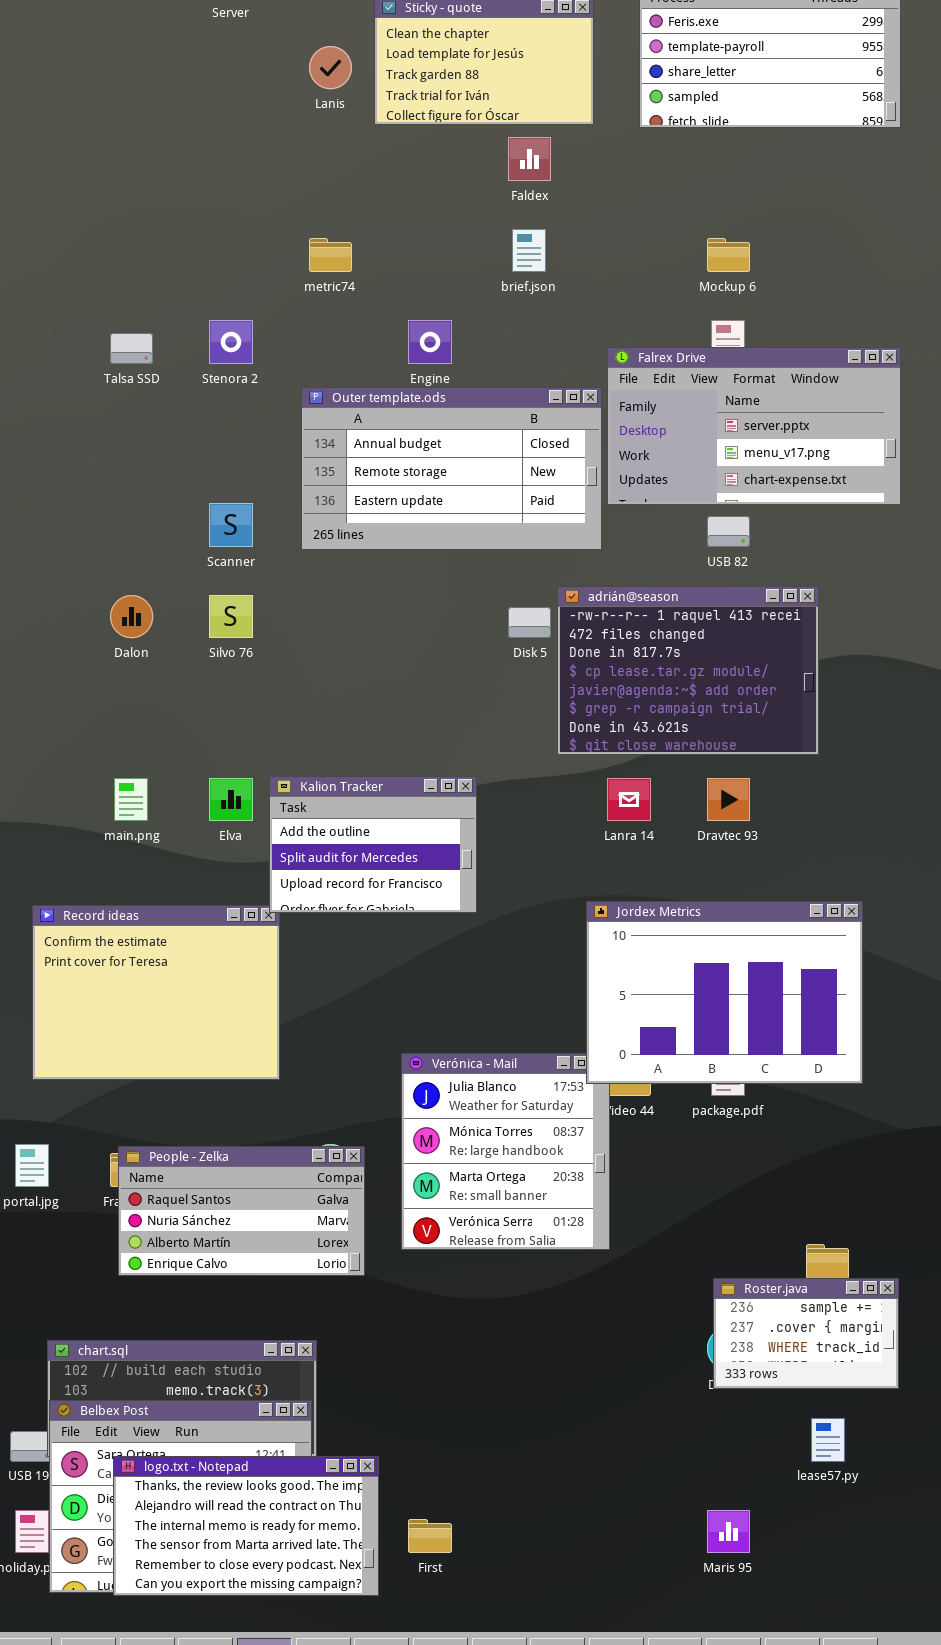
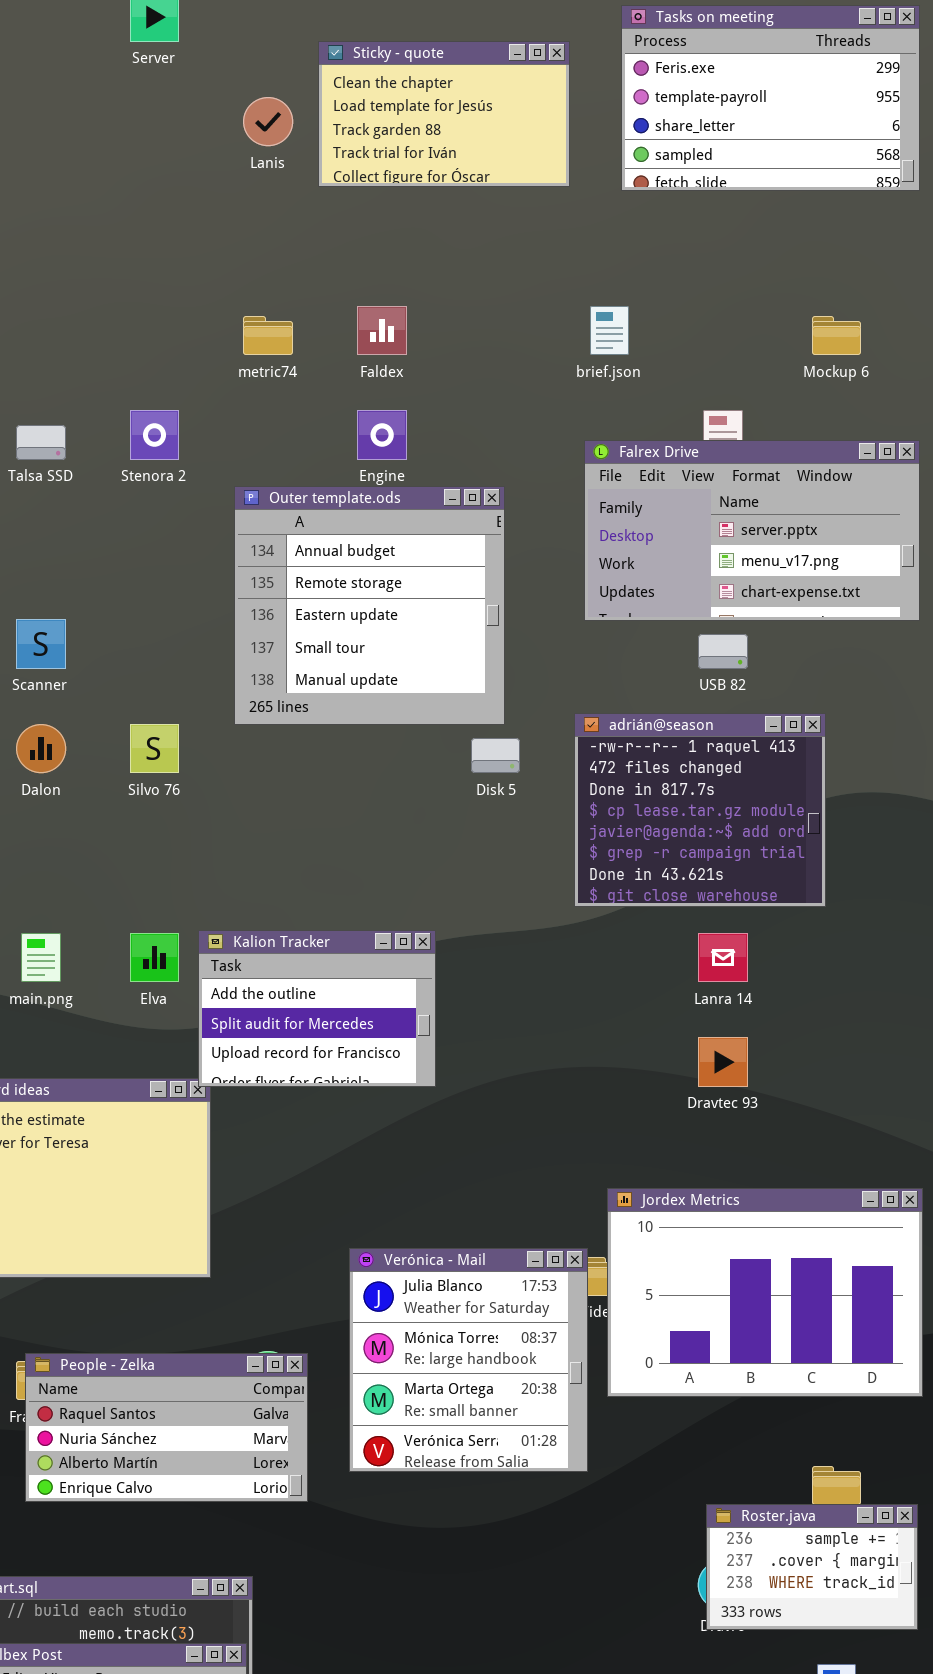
Faldex: [508,137,551,181] -> [357,306,407,355], moved
brief.json: [512,229,546,272] -> [590,306,629,355], moved
Mockup 6: [707,238,750,272] -> [812,316,861,355], moved
Outer template.ods: [301,387,602,550] -> [234,486,505,725], resized
Scanner: [209,503,253,547] -> [16,619,66,669], moved
adrián@season: [557,586,819,755] -> [574,713,826,907], resized
Lanra 14: [607,778,651,821] -> [698,933,748,982], moved
Dravtec 93: [707,778,750,821] -> [698,1037,748,1087], moved
Jordex Metrics: [586,901,863,1084] -> [607,1188,923,1397], moved

